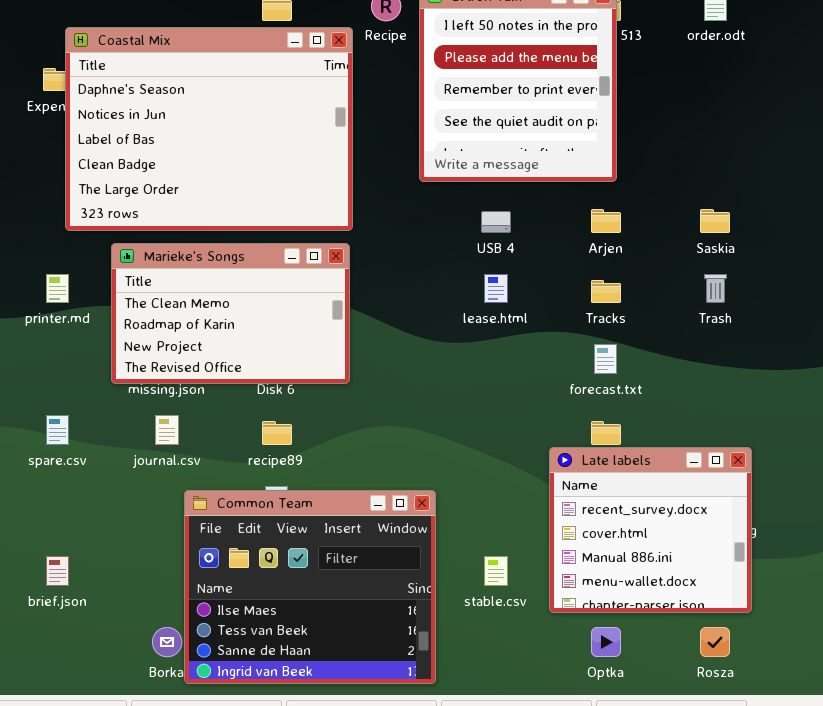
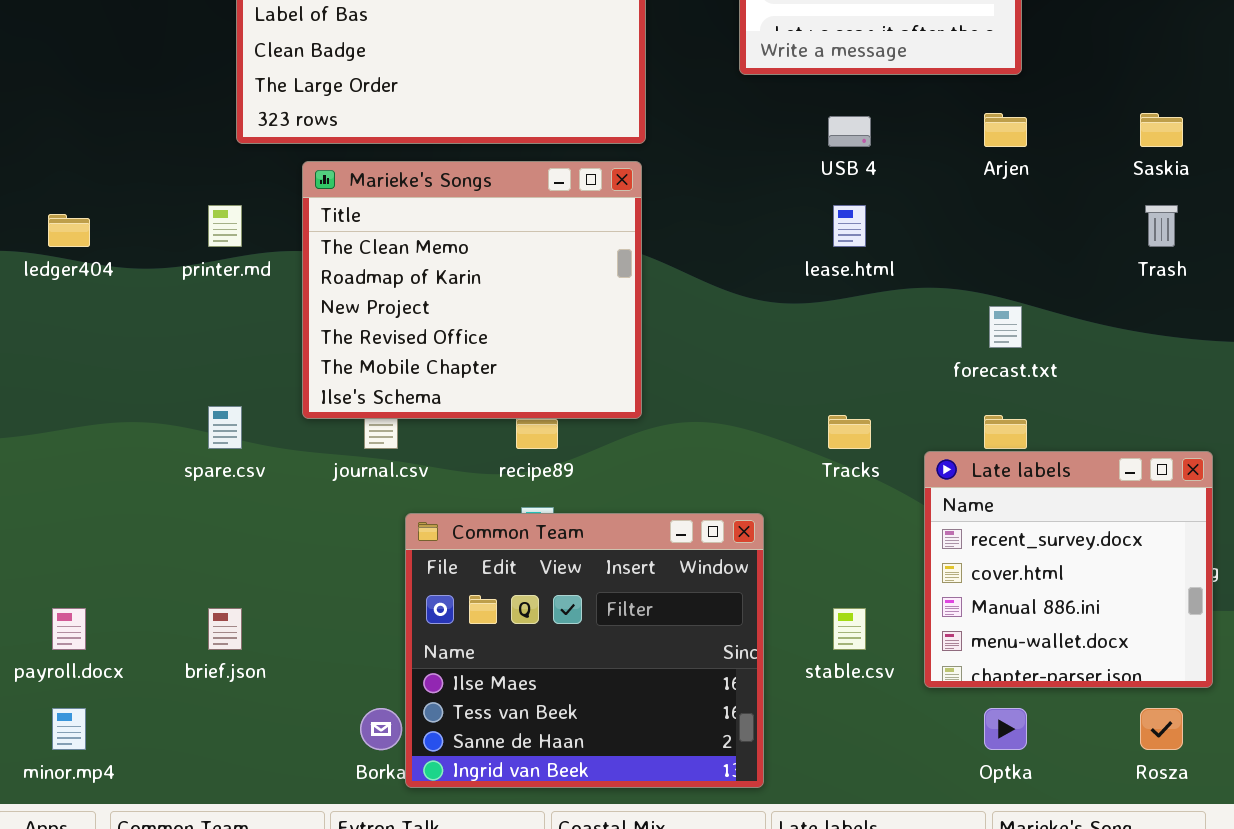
Marieke's Songs: [111,243,350,384] -> [302,161,642,419], resized
Tracks: [591,280,621,303] -> [828,415,871,449], moved

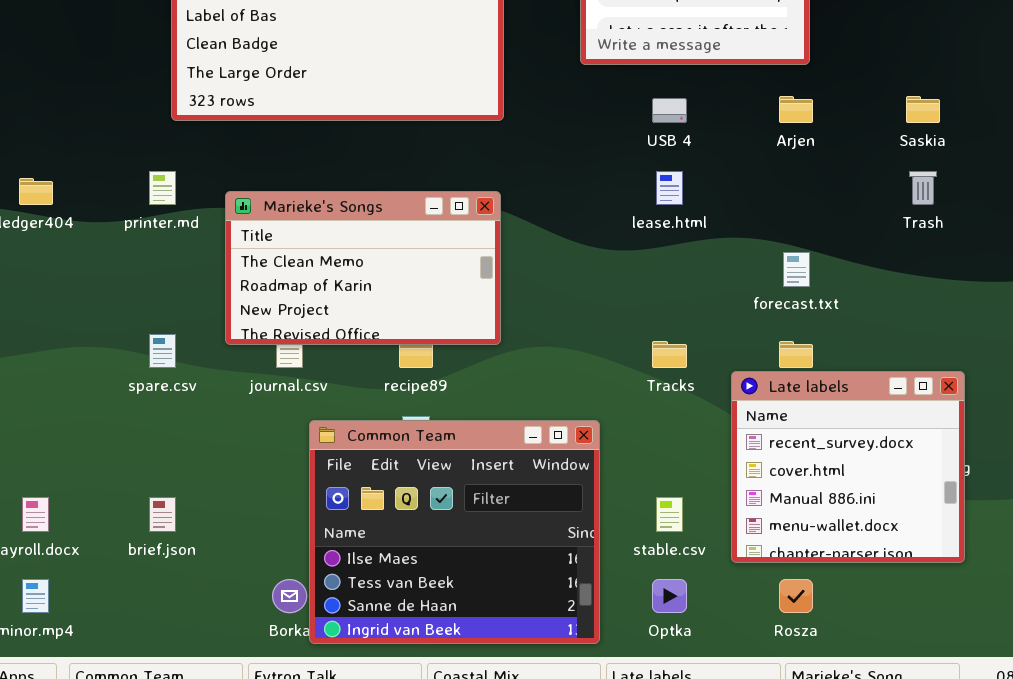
Marieke's Songs: [302,161,642,419] -> [225,191,501,345], resized
Optka: [984,708,1027,750] -> [652,579,687,613], moved
Rosza: [1140,708,1183,750] -> [779,579,813,613], moved

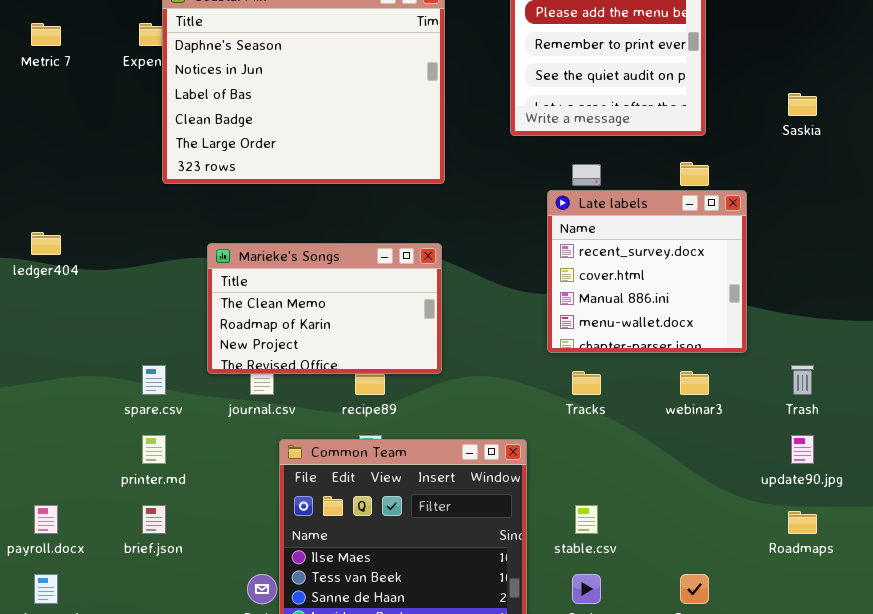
Saskia: [906,96,940,123] -> [788,93,817,116], moved
printer.md: [149,171,176,205] -> [142,435,166,464], moved
Trash: [909,171,937,205] -> [791,365,814,395], moved
Late labels: [731,371,965,563] -> [547,190,747,353], moved

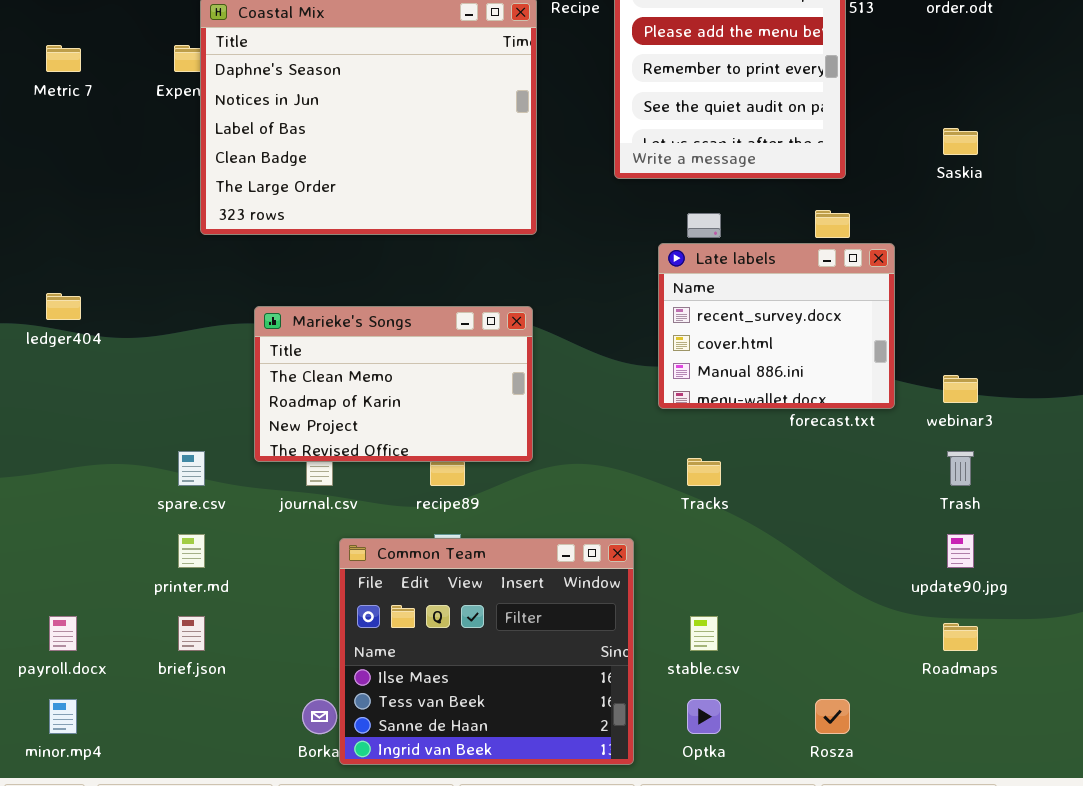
Late labels: [547,190,747,353] -> [658,243,895,409], resized
webinar3: [680,371,709,395] -> [943,375,978,403], moved

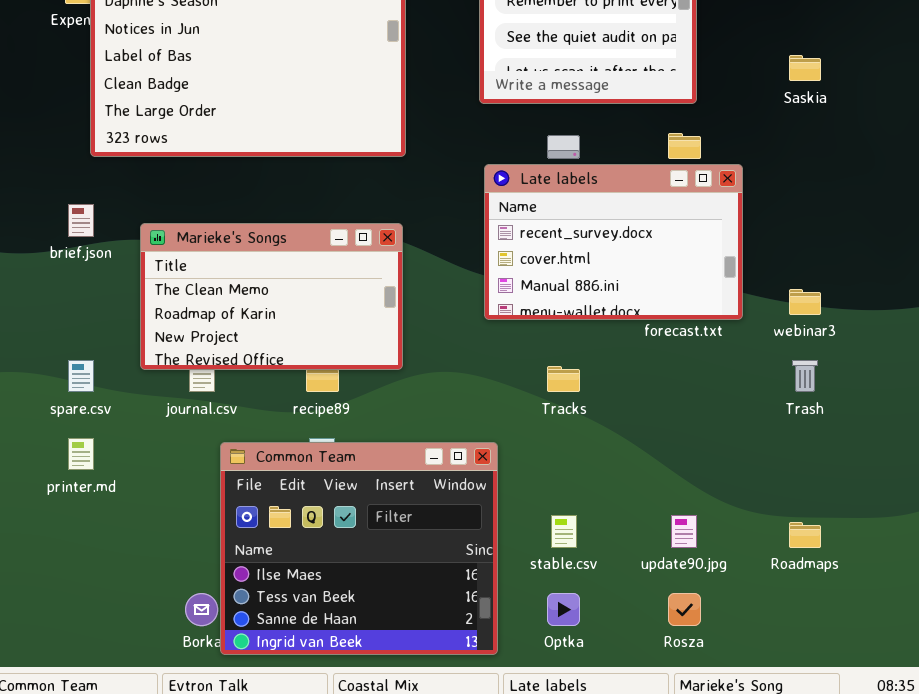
Late labels: [658,243,895,409] -> [484,164,743,320], resized
update90.jpg: [947,534,974,568] -> [671,515,697,548], moved
brief.json: [178,616,205,651] -> [68,204,94,237], moved

